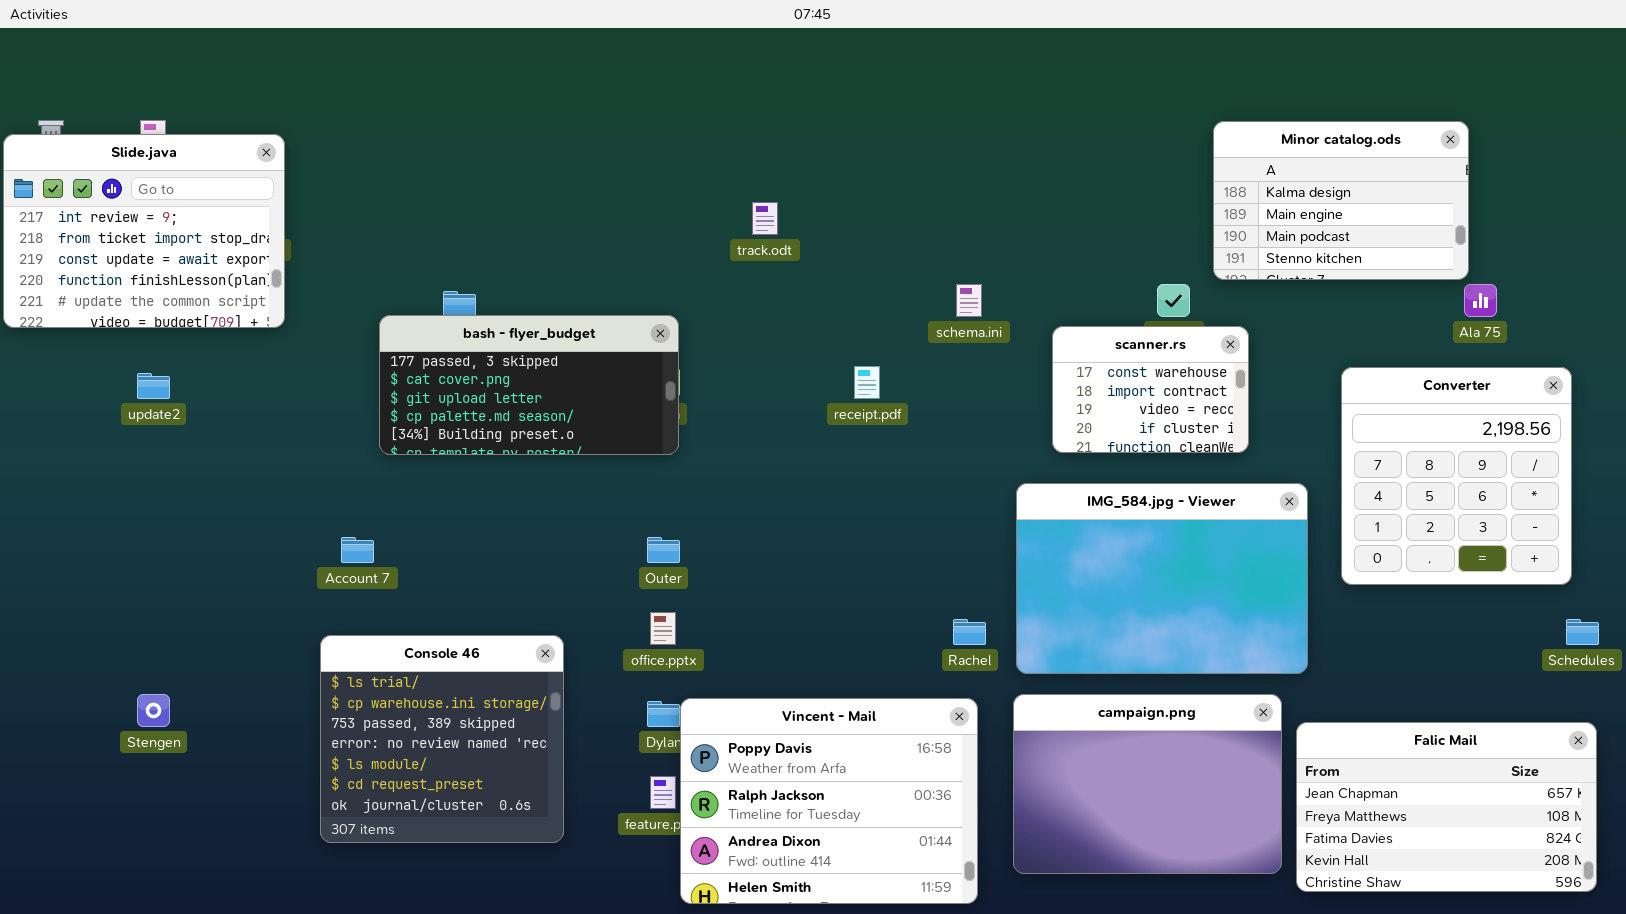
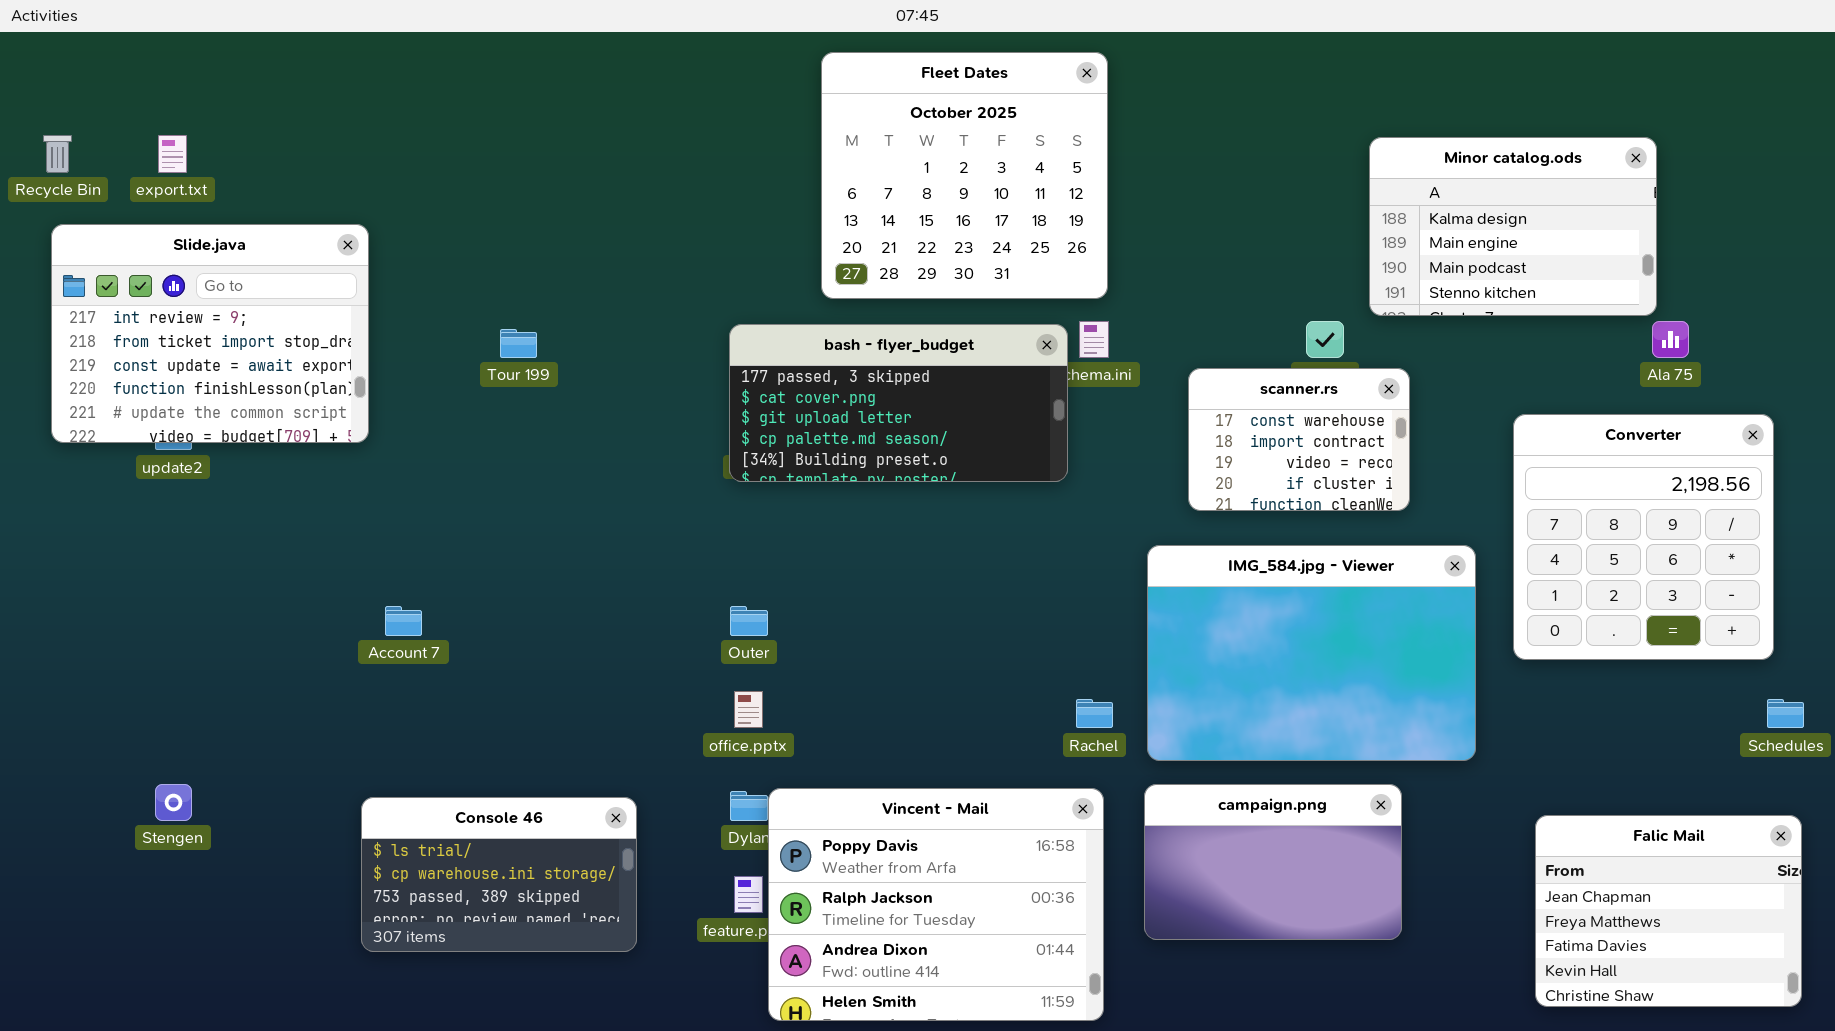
Fleet Dates: none -> [821,52,1108,299], opened
Slide.java: [3,134,285,328] -> [51,224,369,443], moved
bash - flyer_budget: [379,315,679,455] -> [729,324,1068,482], moved
Console 46: [320,635,564,843] -> [361,797,637,952], resized
campaign.png: [1013,694,1282,874] -> [1144,784,1402,940], resized
Falic Mail: [1296,722,1597,892] -> [1535,815,1802,1007], resized

